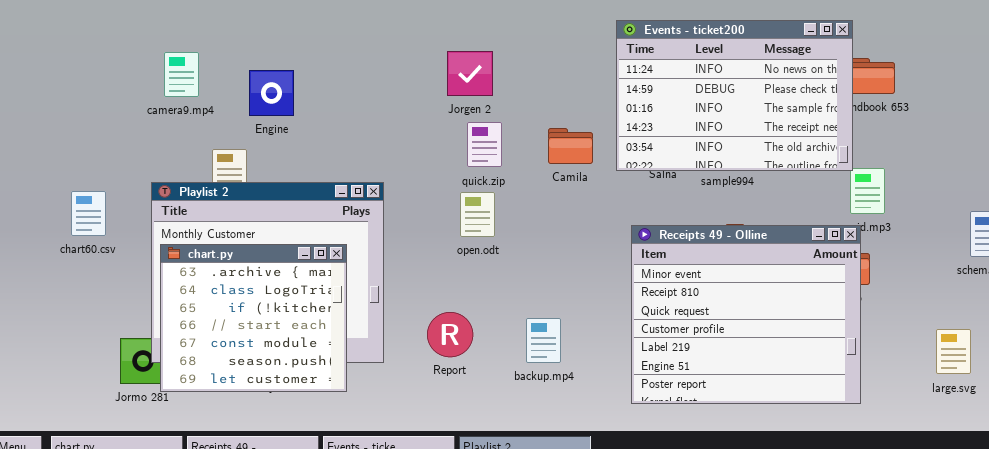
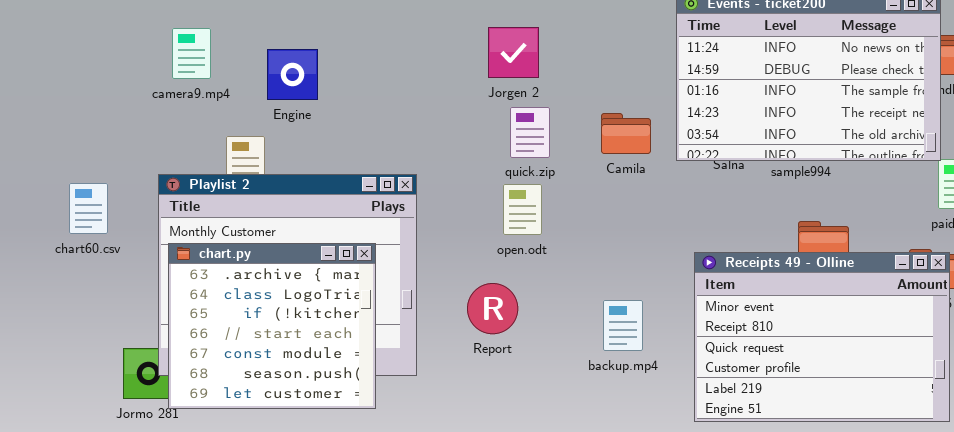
Receipts 49 - Olline: [631,225,861,404] -> [694,252,950,422], resized
Report: [427,312,473,357] -> [467,283,518,334], moved
backup.mp4: [526,318,561,363] -> [603,300,643,351], moved

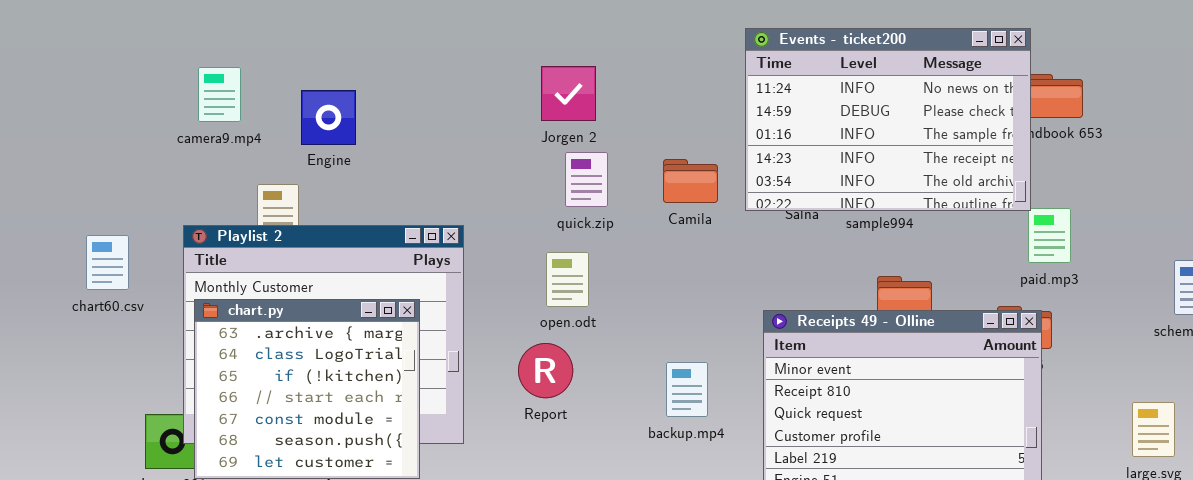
open.odt: [503,184,542,235] -> [546,252,589,307], moved

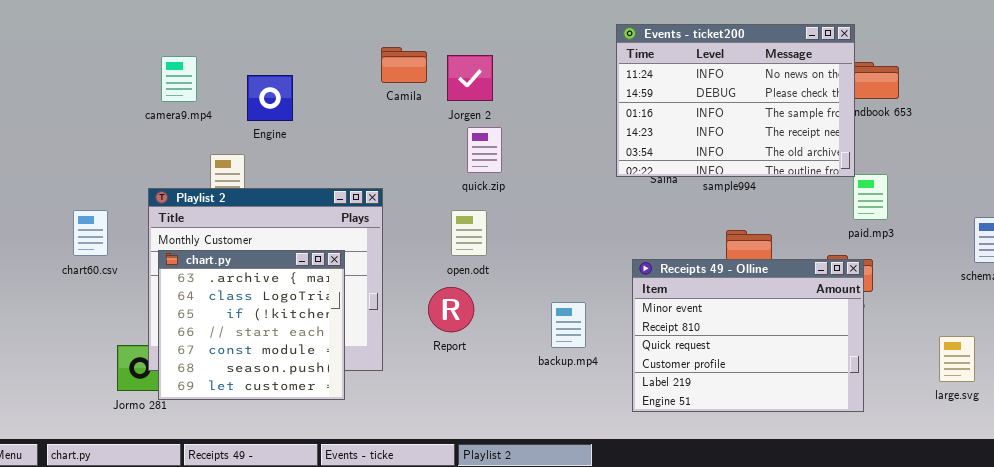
Camila: [663,159,718,203] -> [381,47,427,83], moved
chart60.csv: [86,235,129,290] -> [73,210,108,256], moved

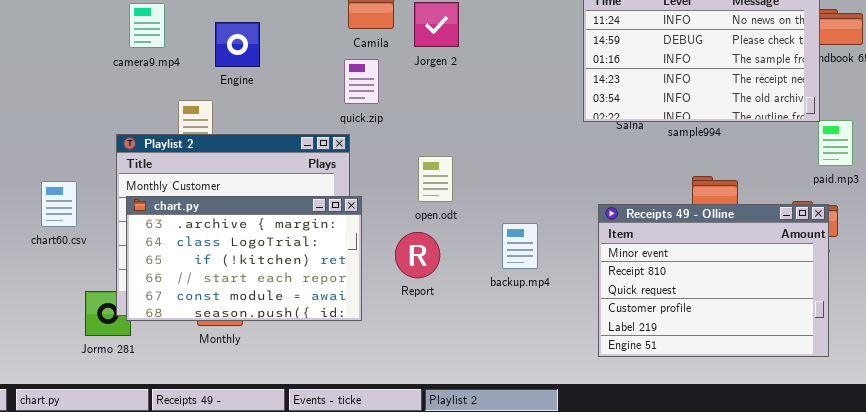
quick.zip: [467,127,502,173] -> [344,59,379,104], moved
chart60.csv: [73,210,108,256] -> [41,181,77,227], moved
chart.py: [158,250,345,400] -> [126,196,362,321], resized
backup.mp4: [551,302,586,348] -> [502,223,538,269], moved

